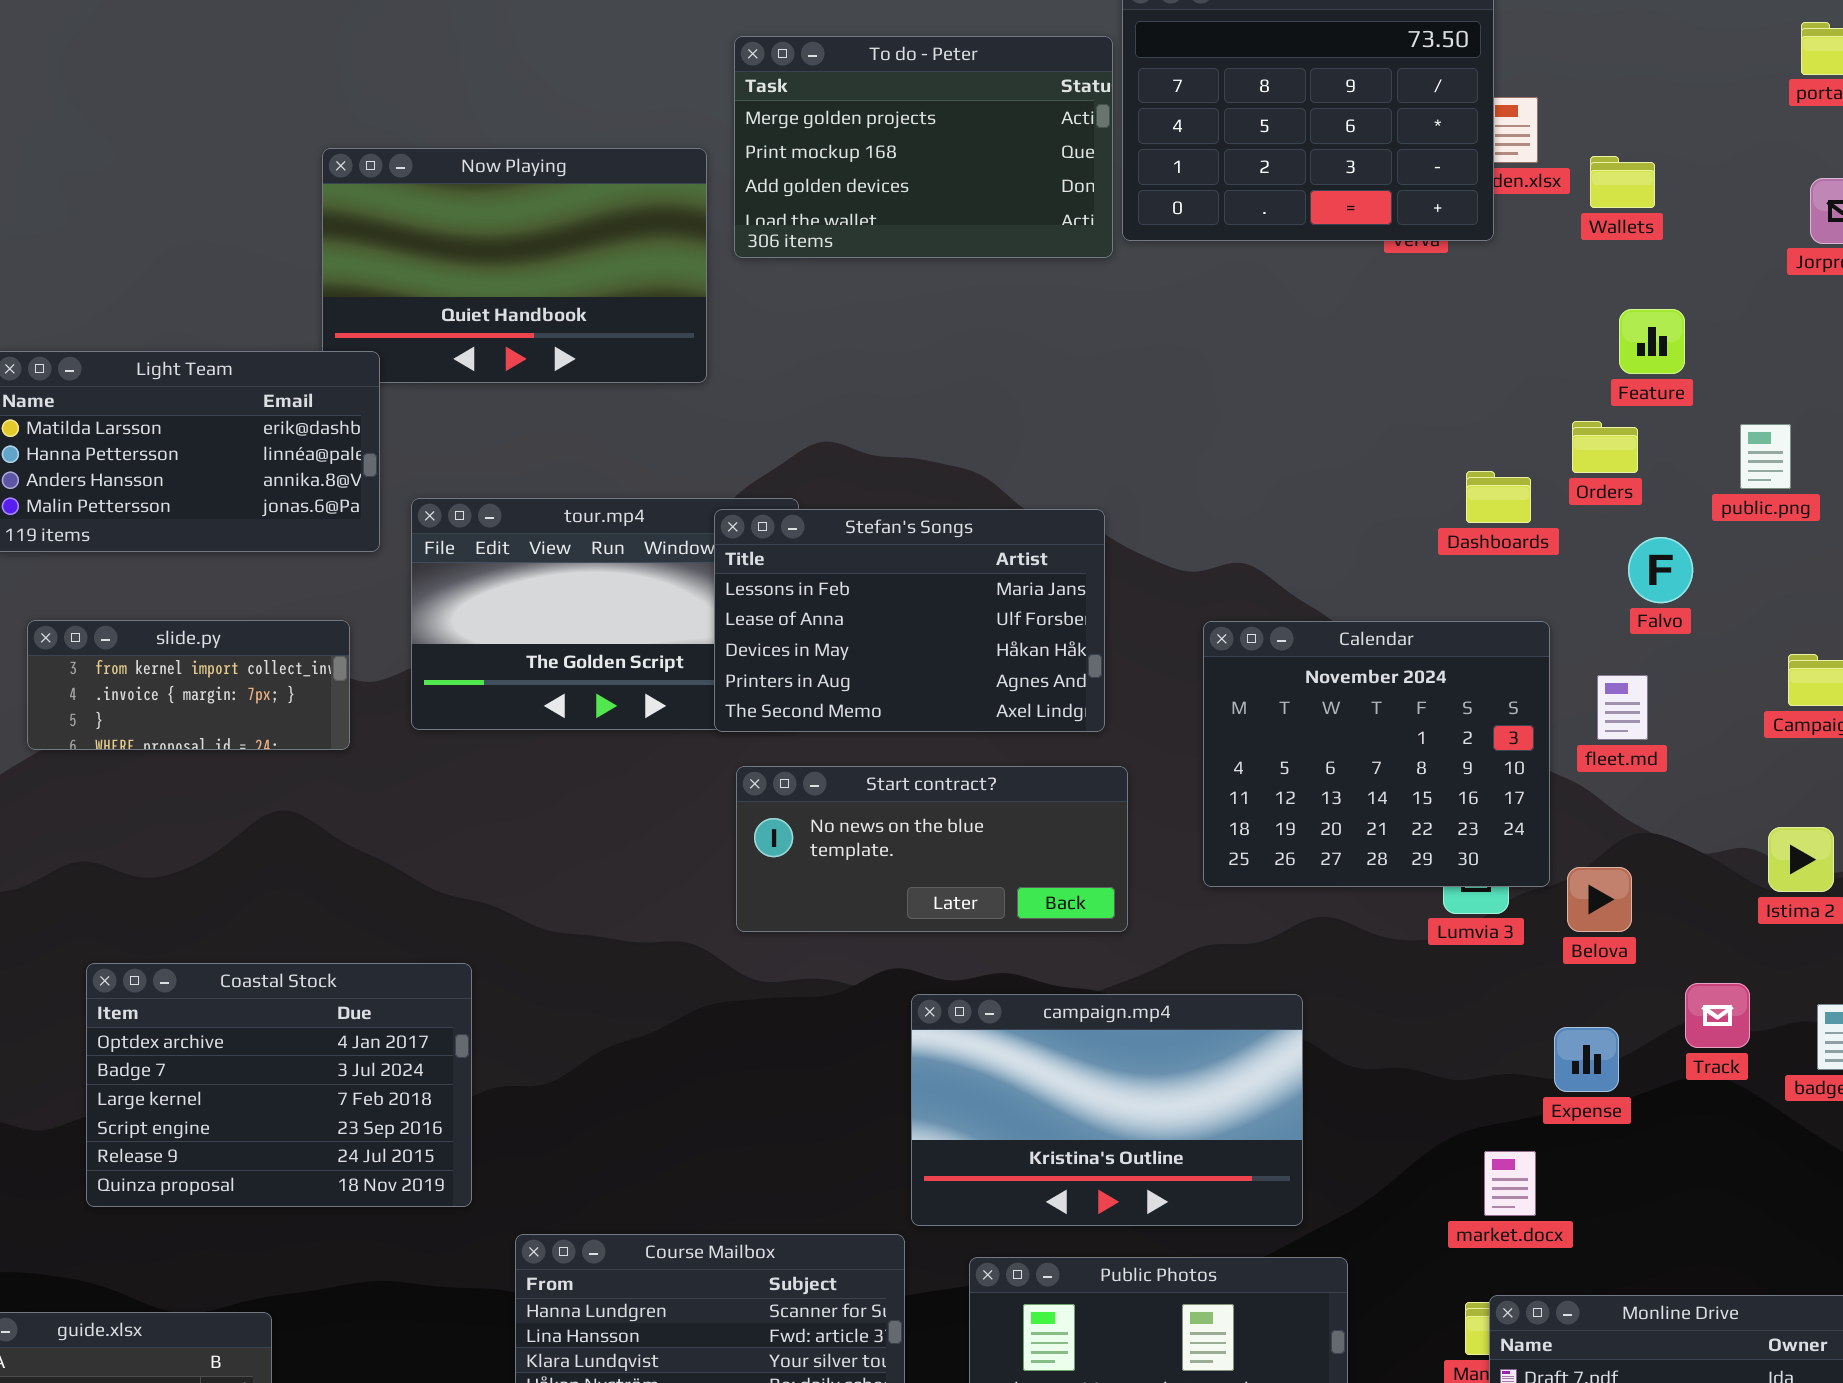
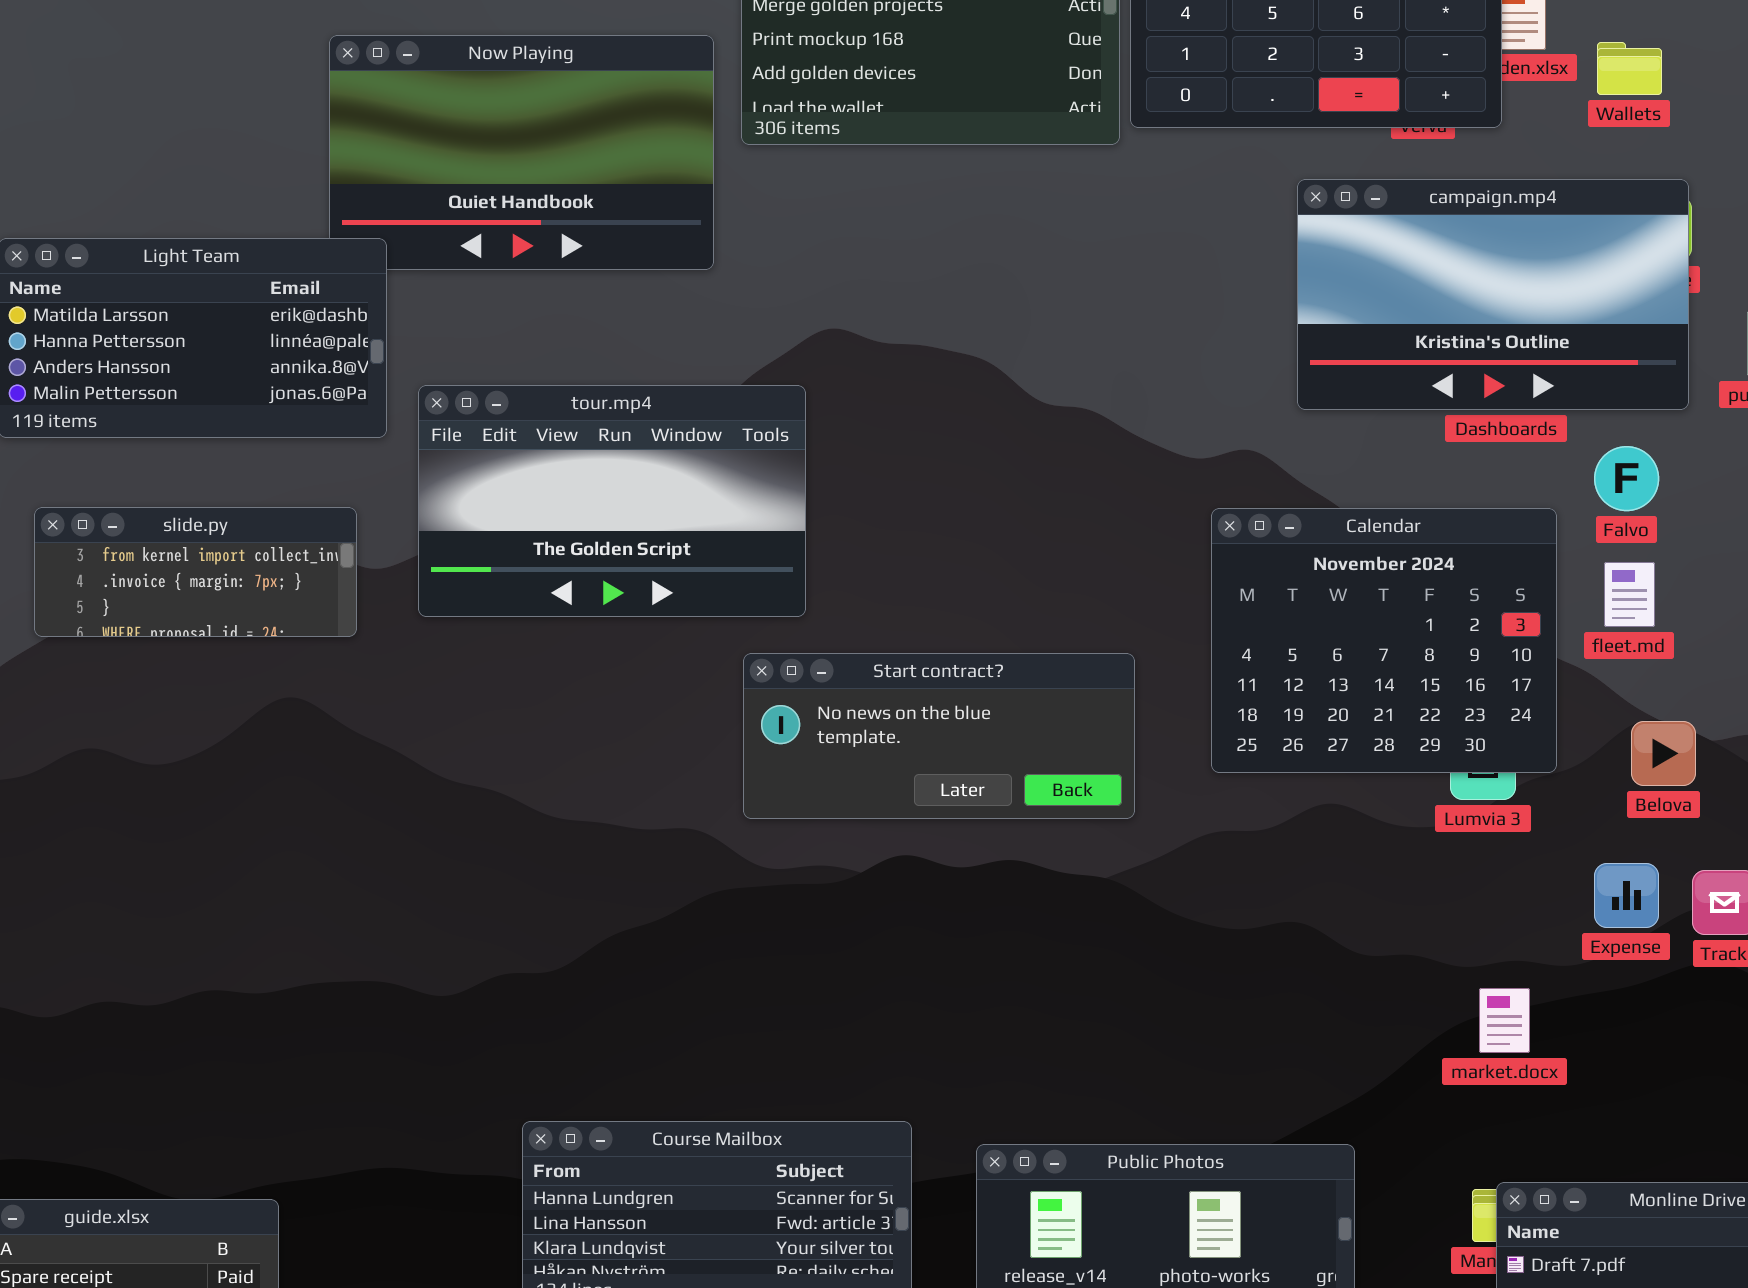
Stefan's Songs: [714,509,1105,732] -> none, closed
Falvo: [1628,537,1693,603] -> [1594,446,1659,511], moved
Belova: [1567,867,1632,932] -> [1631,721,1696,786], moved
Coastal Stock: [86,963,472,1207] -> none, closed
campaign.mp4: [911,994,1303,1226] -> [1297,179,1689,410], moved
Expense: [1554,1027,1619,1092] -> [1594,863,1659,928], moved
market.docx: [1484,1151,1536,1216] -> [1479,988,1530,1053], moved

